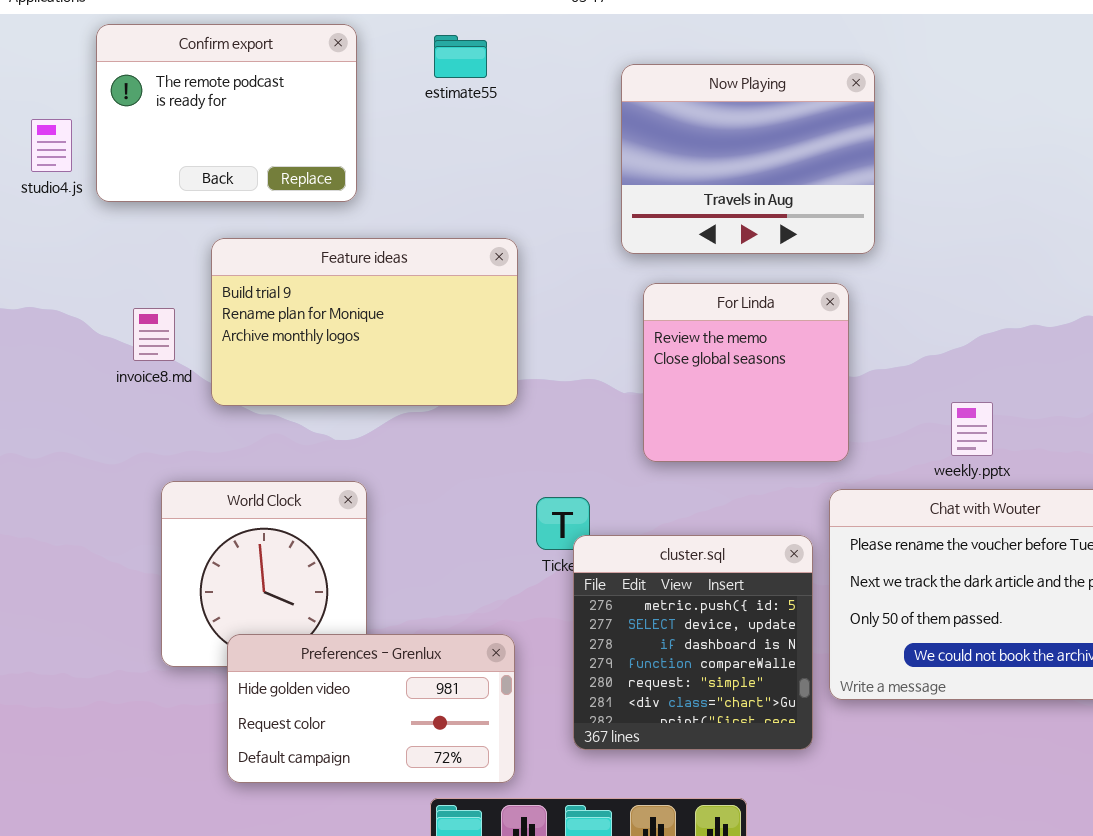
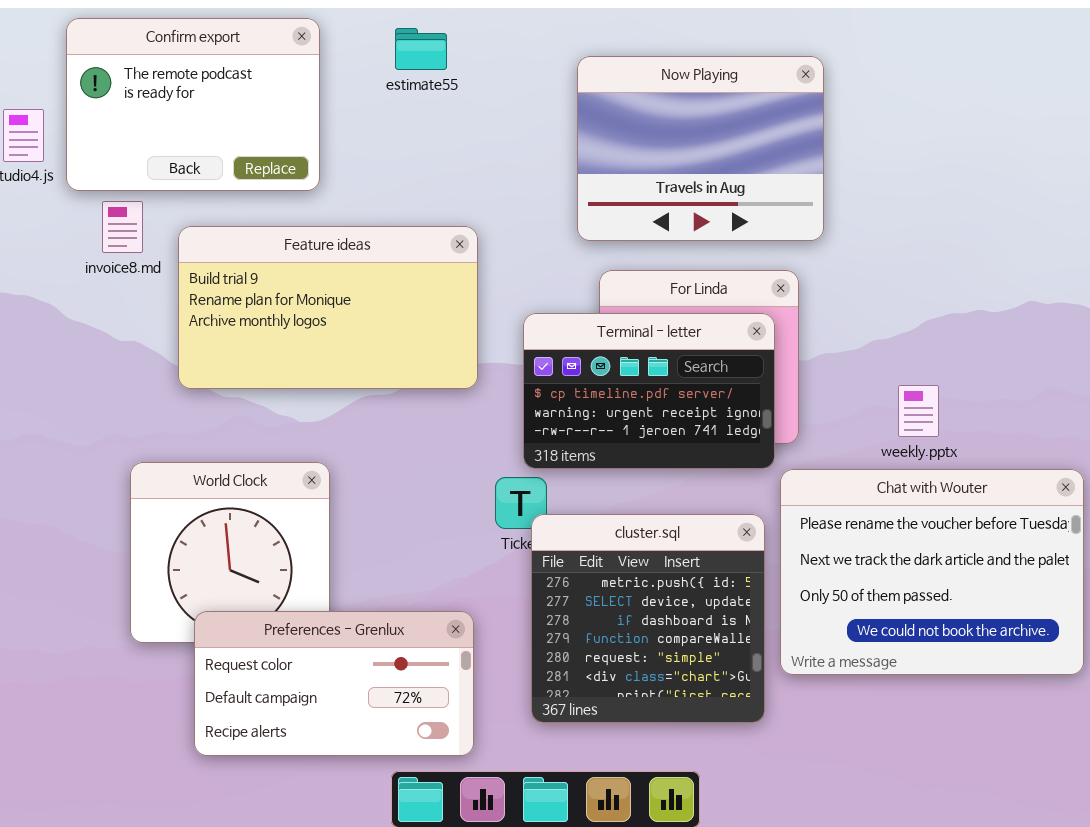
invoice8.md: [133,308,175,361] -> [102,201,143,253], moved
Terminal - letter: none -> [523,313,775,469], opened
Preferences - Grenlux: [227,634,515,783] -> [194,611,474,756], scrolled down 1 row

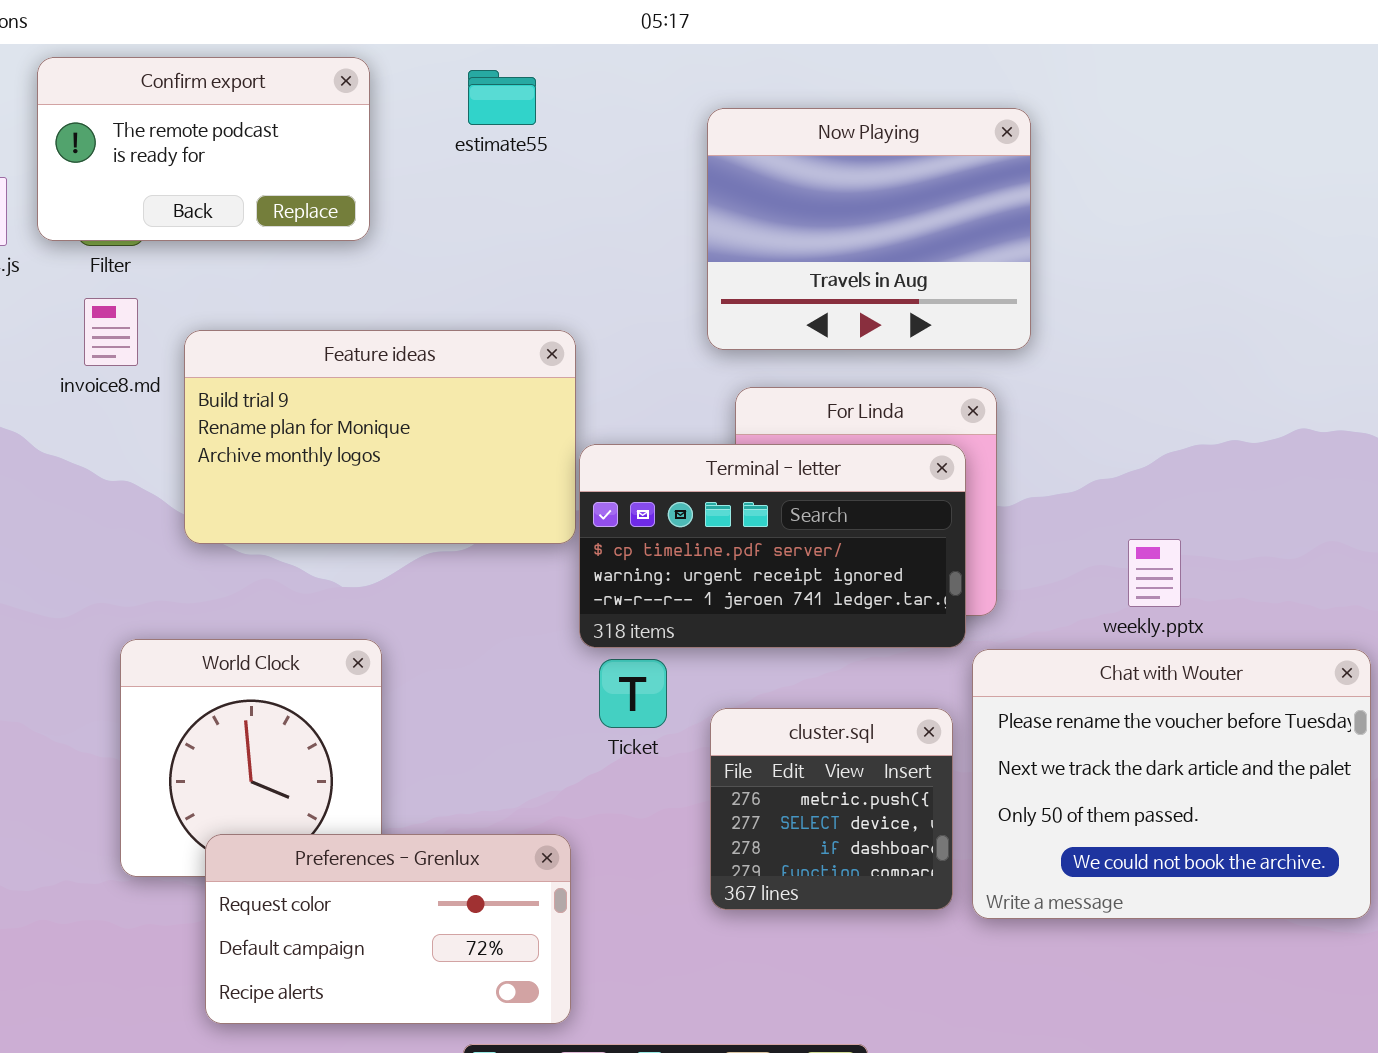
Confirm export: [66,18,320,191] -> [37,57,370,241], resized
Terminal - letter: [523,313,775,469] -> [579,444,966,648], resized
cluster.sql: [531,514,765,723] -> [710,708,953,910], resized

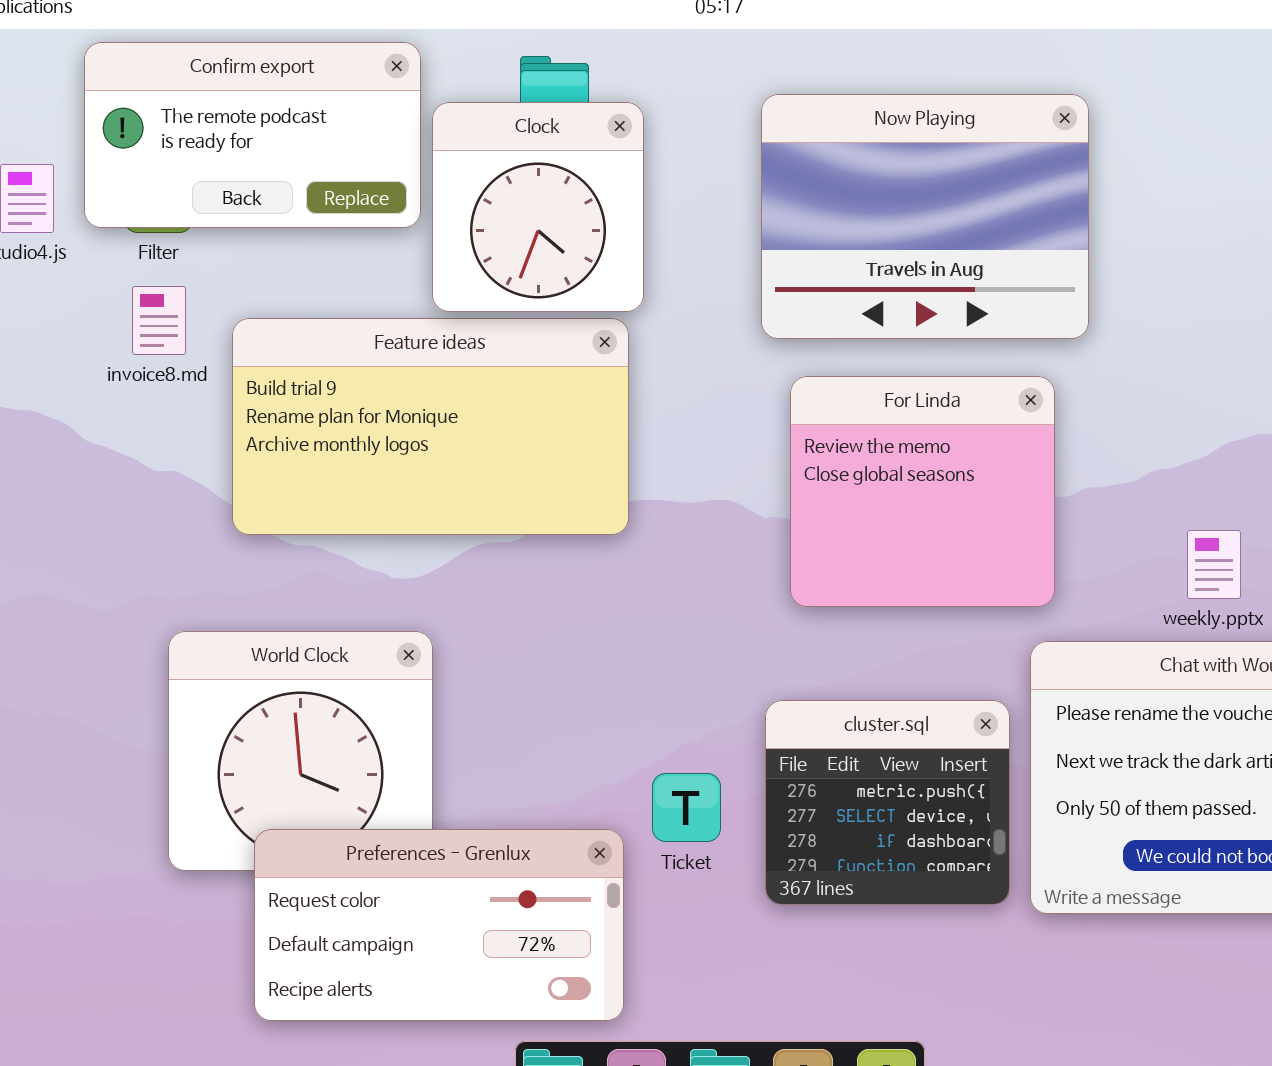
Clock: none -> [432,102,644,312], opened
Terminal - letter: [579,444,966,648] -> none, closed
Ticket: [599,659,667,728] -> [652,773,721,842], moved

